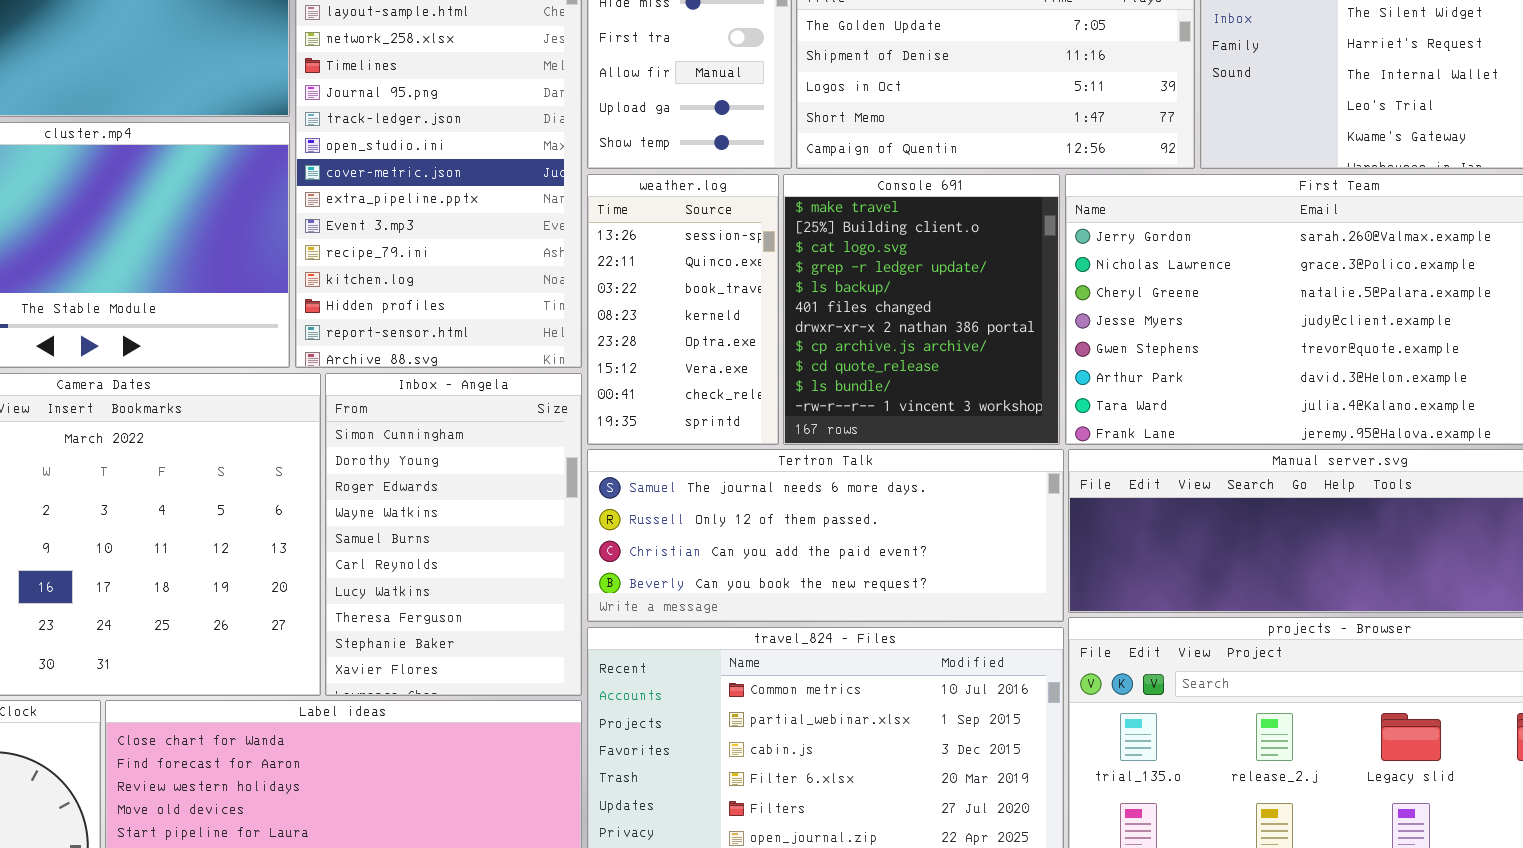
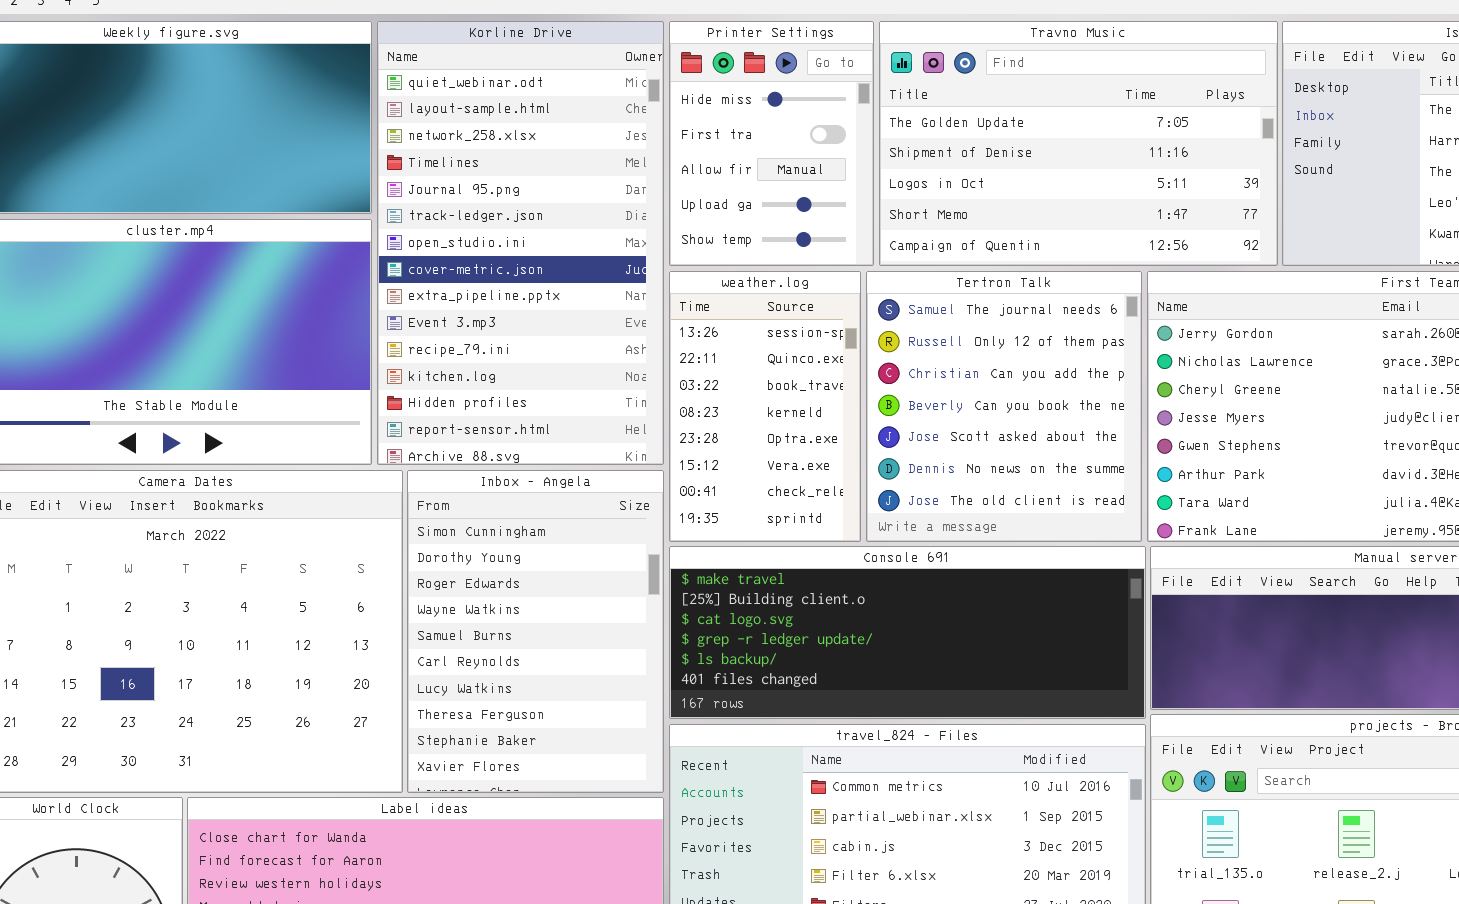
Console 691: [783,174,1060,445] -> [669,546,1146,719], moved, resized
Tertron Talk: [587,449,1064,622] -> [866,271,1142,542], moved, resized

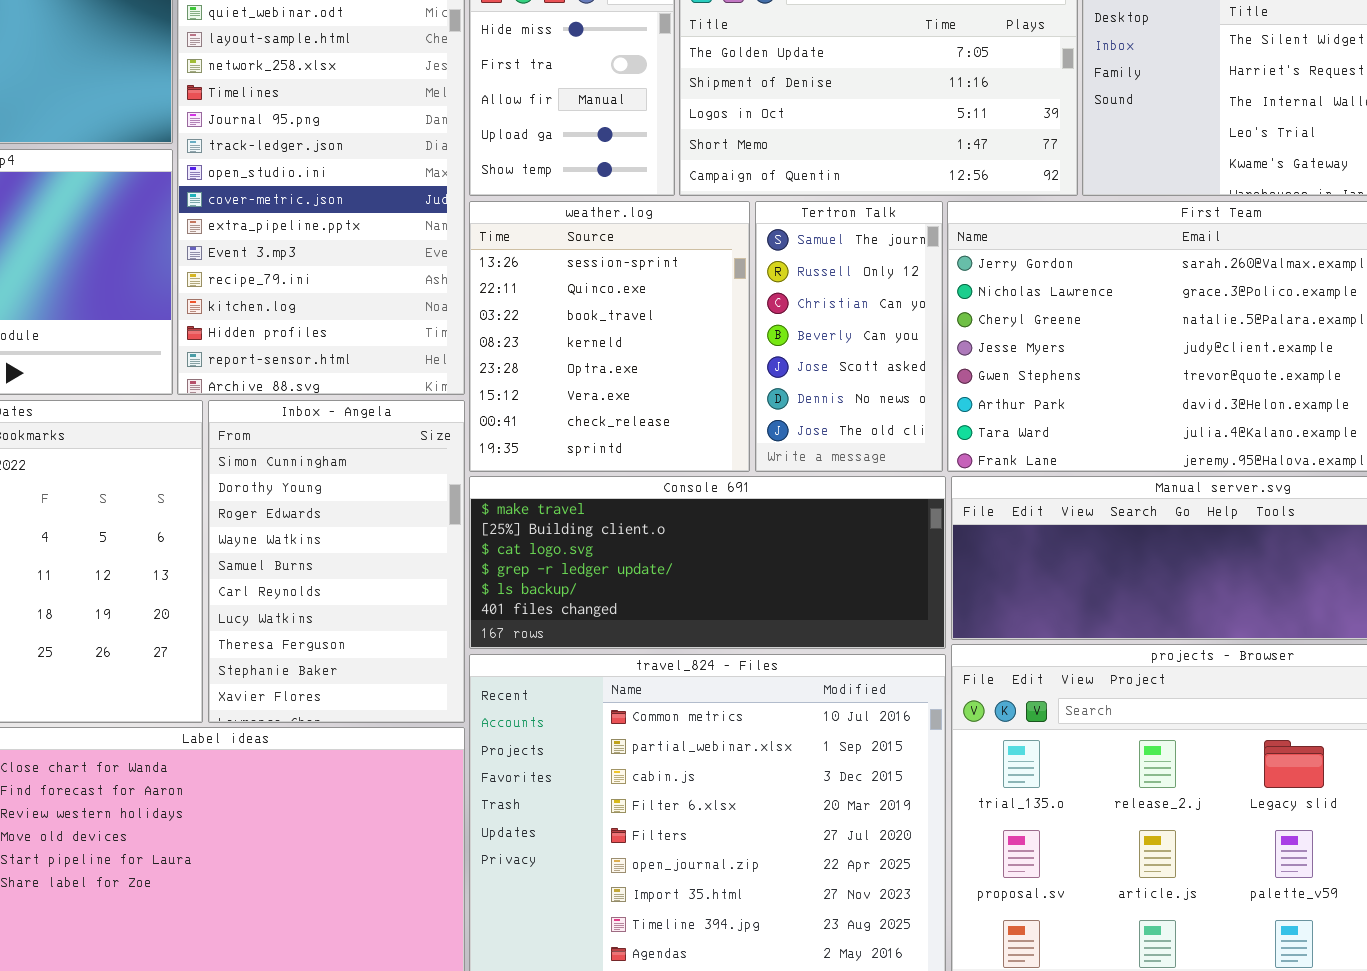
weather.log: [669,271,861,542] -> [469,201,750,472], resized
Tertron Talk: [866,271,1142,542] -> [755,201,943,472], resized

